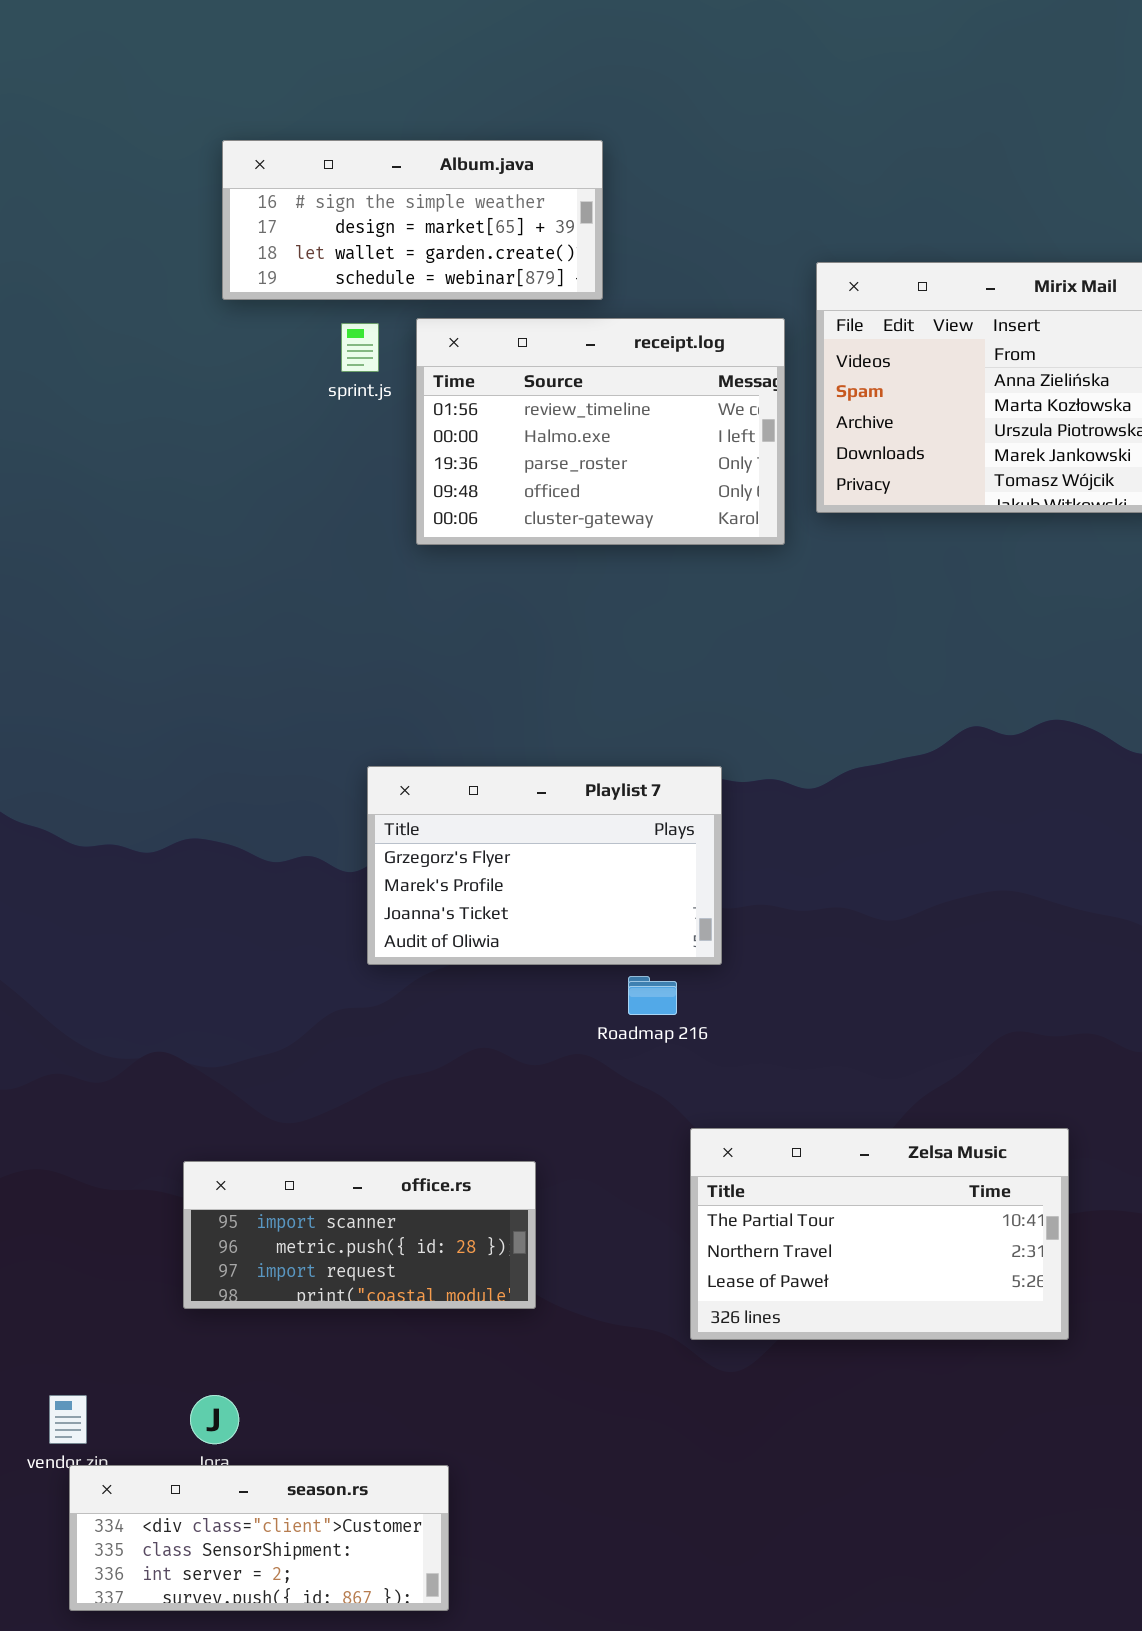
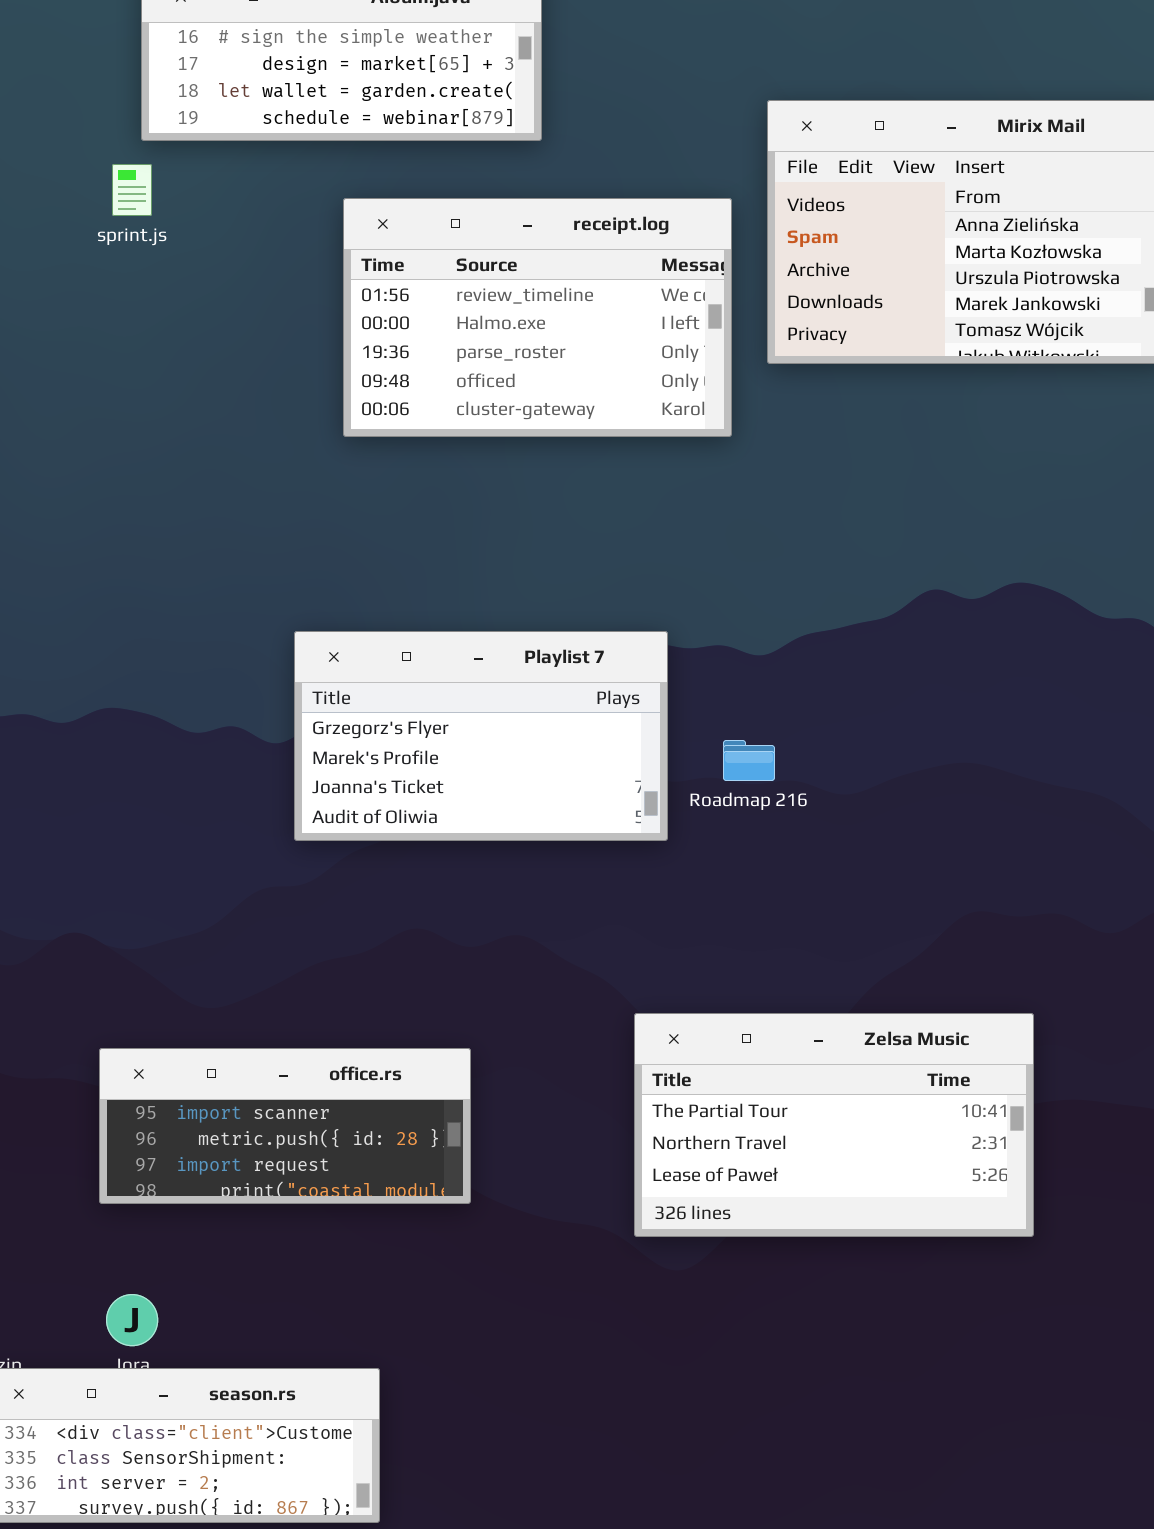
receipt.log: [416,318,785,545] -> [343,198,732,437], moved
sprint.js: [341,323,379,372] -> [112,164,152,216], moved
Roadmap 216: [628,976,677,1015] -> [723,740,775,781], moved

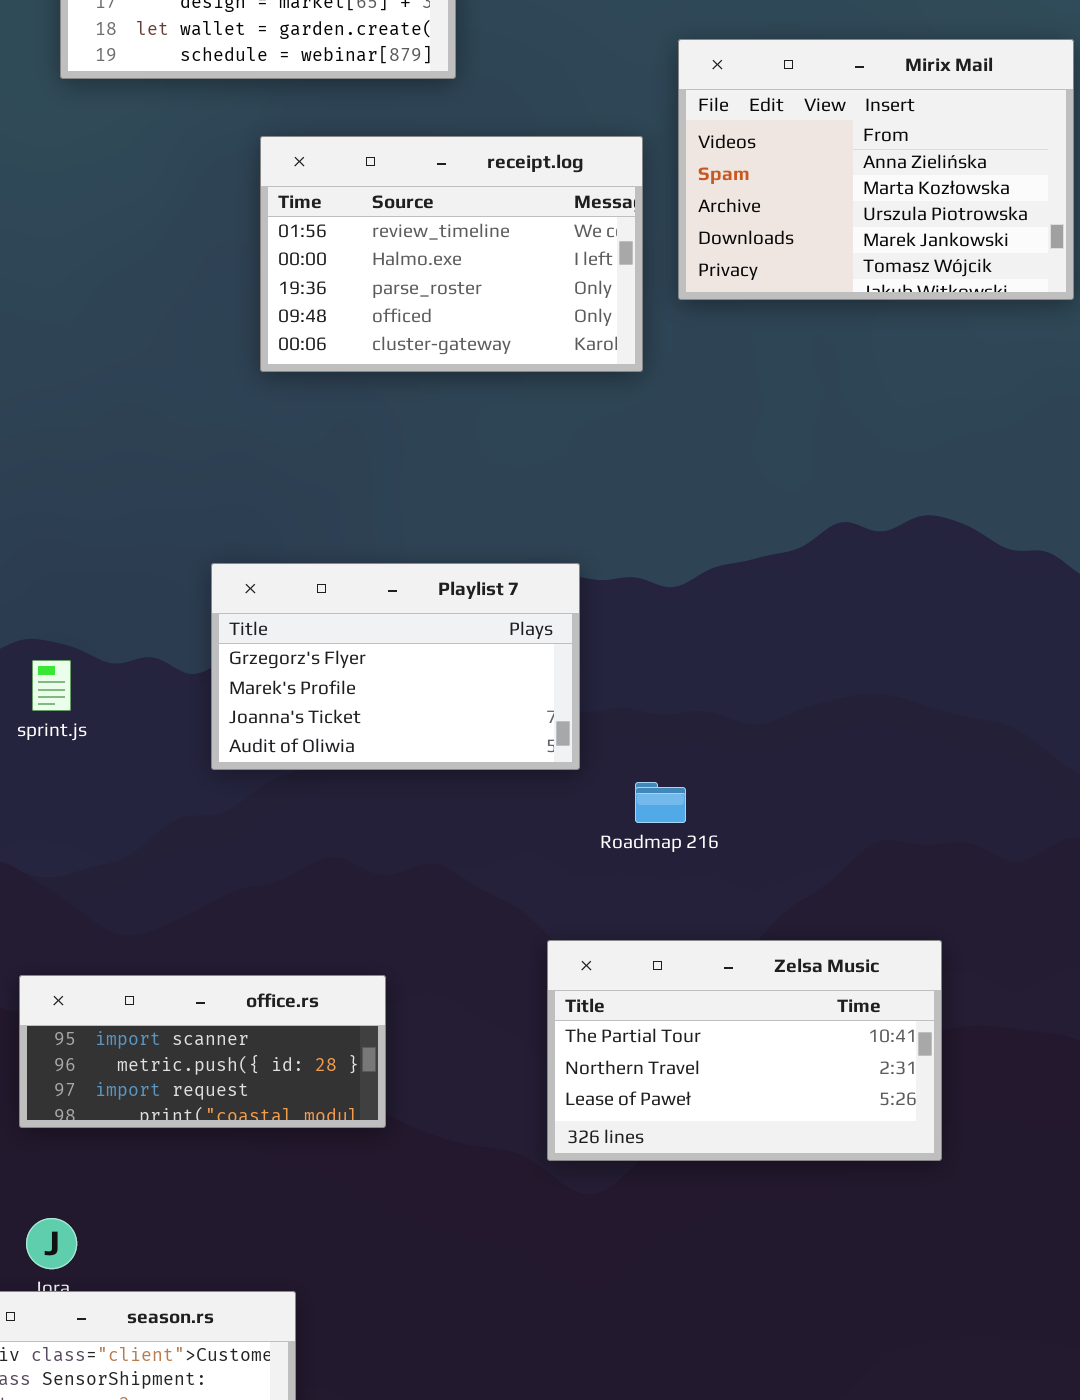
sprint.js: [112,164,152,216] -> [32,660,71,711], moved
Roadmap 216: [723,740,775,781] -> [635,782,686,823], moved

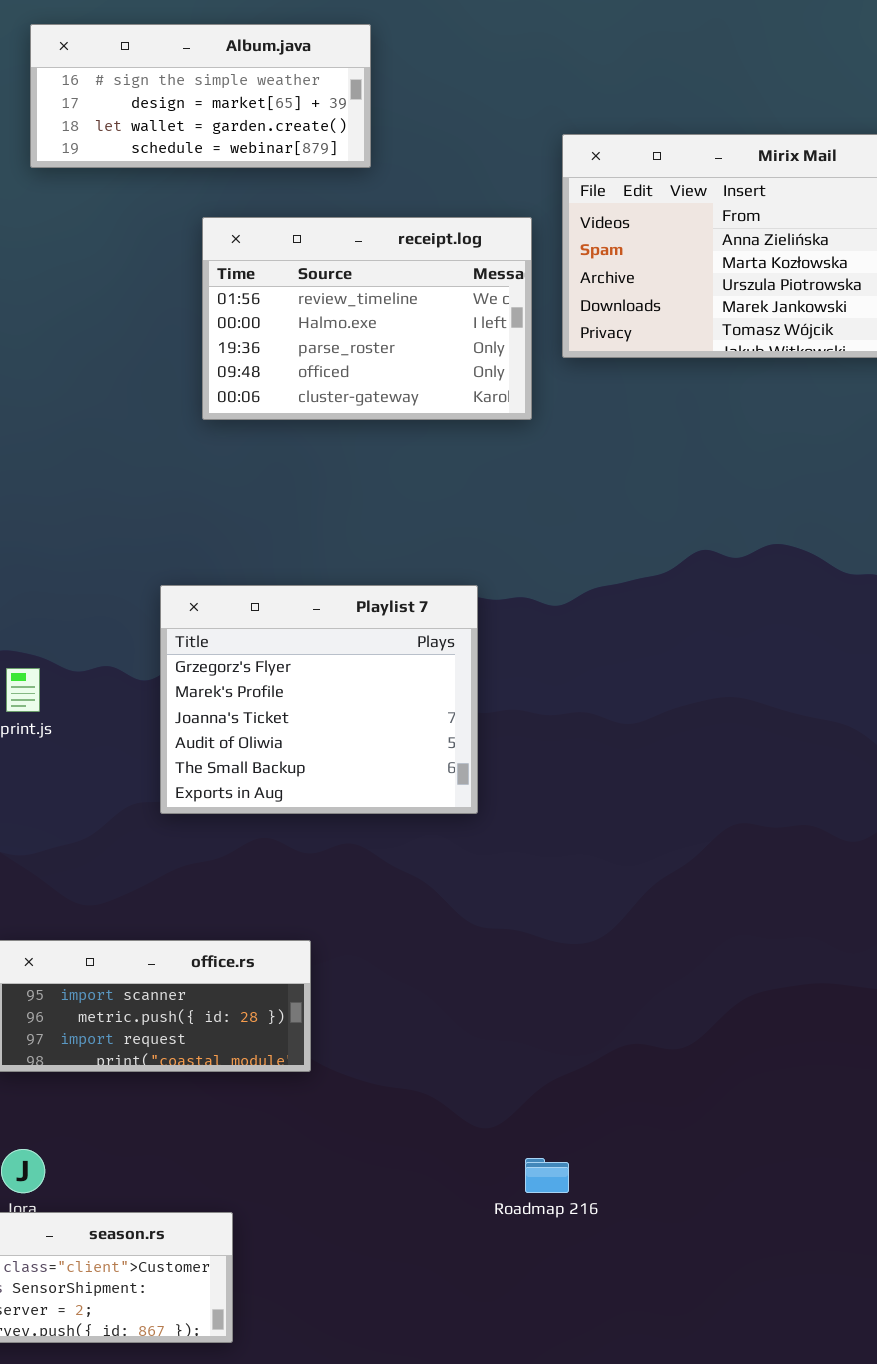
Playlist 7: [211,563,580,770] -> [160,585,478,814], resized
Roadmap 216: [635,782,686,823] -> [525,1158,569,1193], moved
Zelsa Music: [547,940,942,1161] -> none, closed

